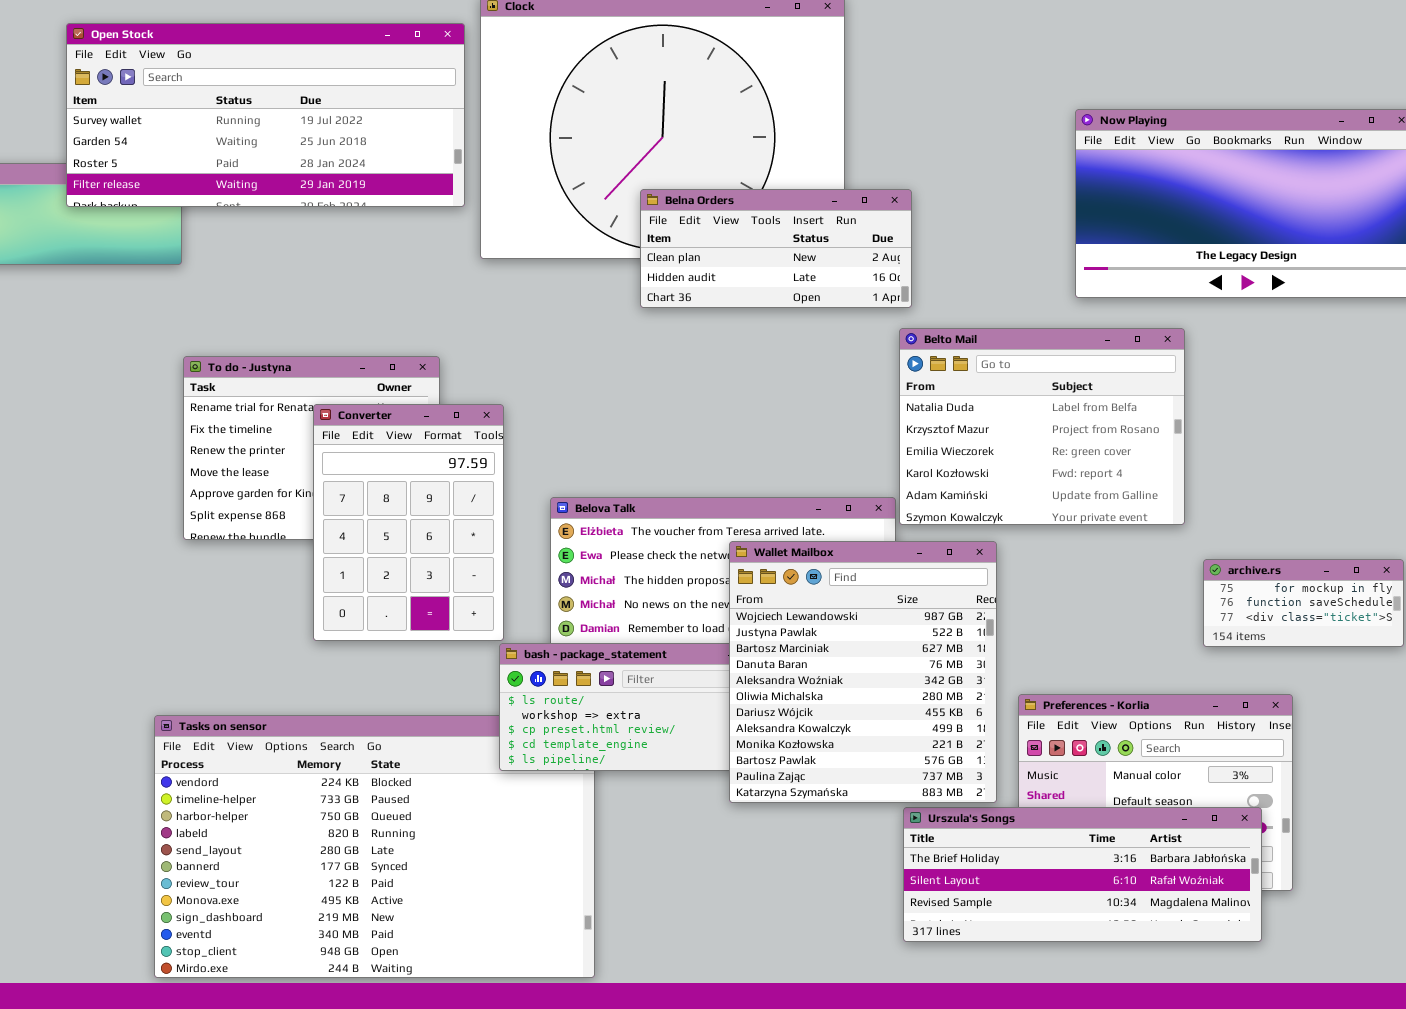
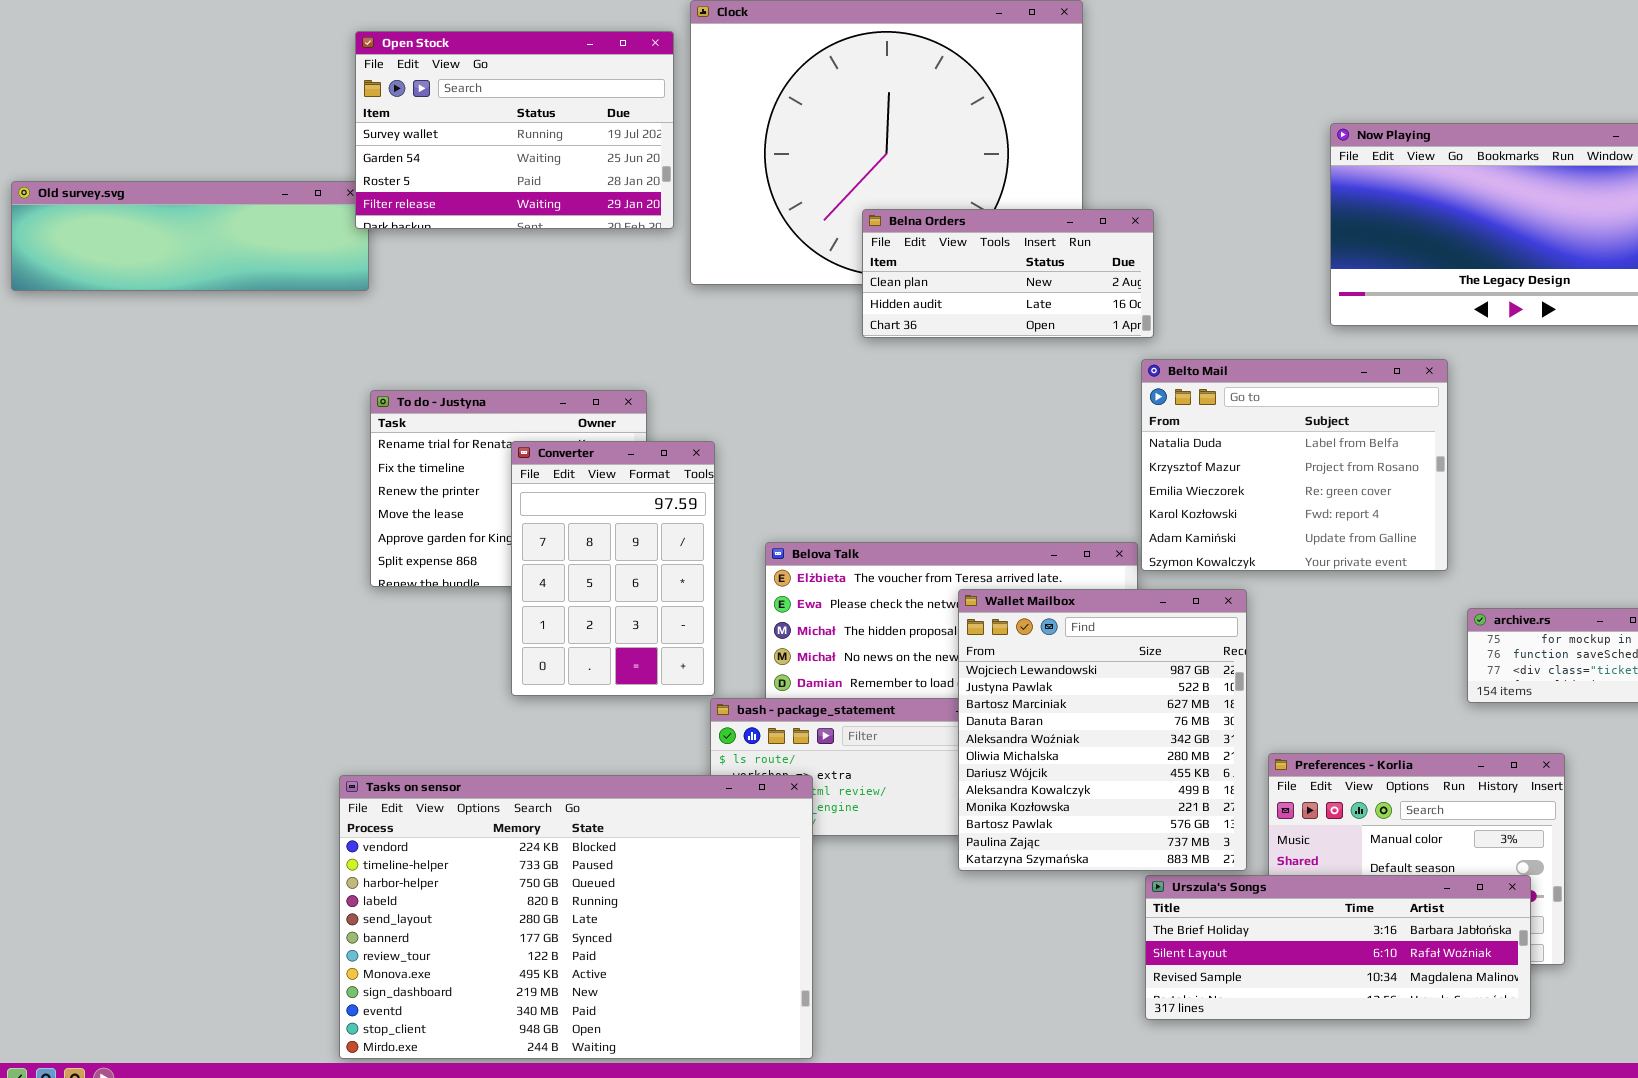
Open Stock: [66,23,465,207] -> [355,31,674,229], resized
Tasks on sensor: [154,715,595,978] -> [339,775,813,1059], raised

